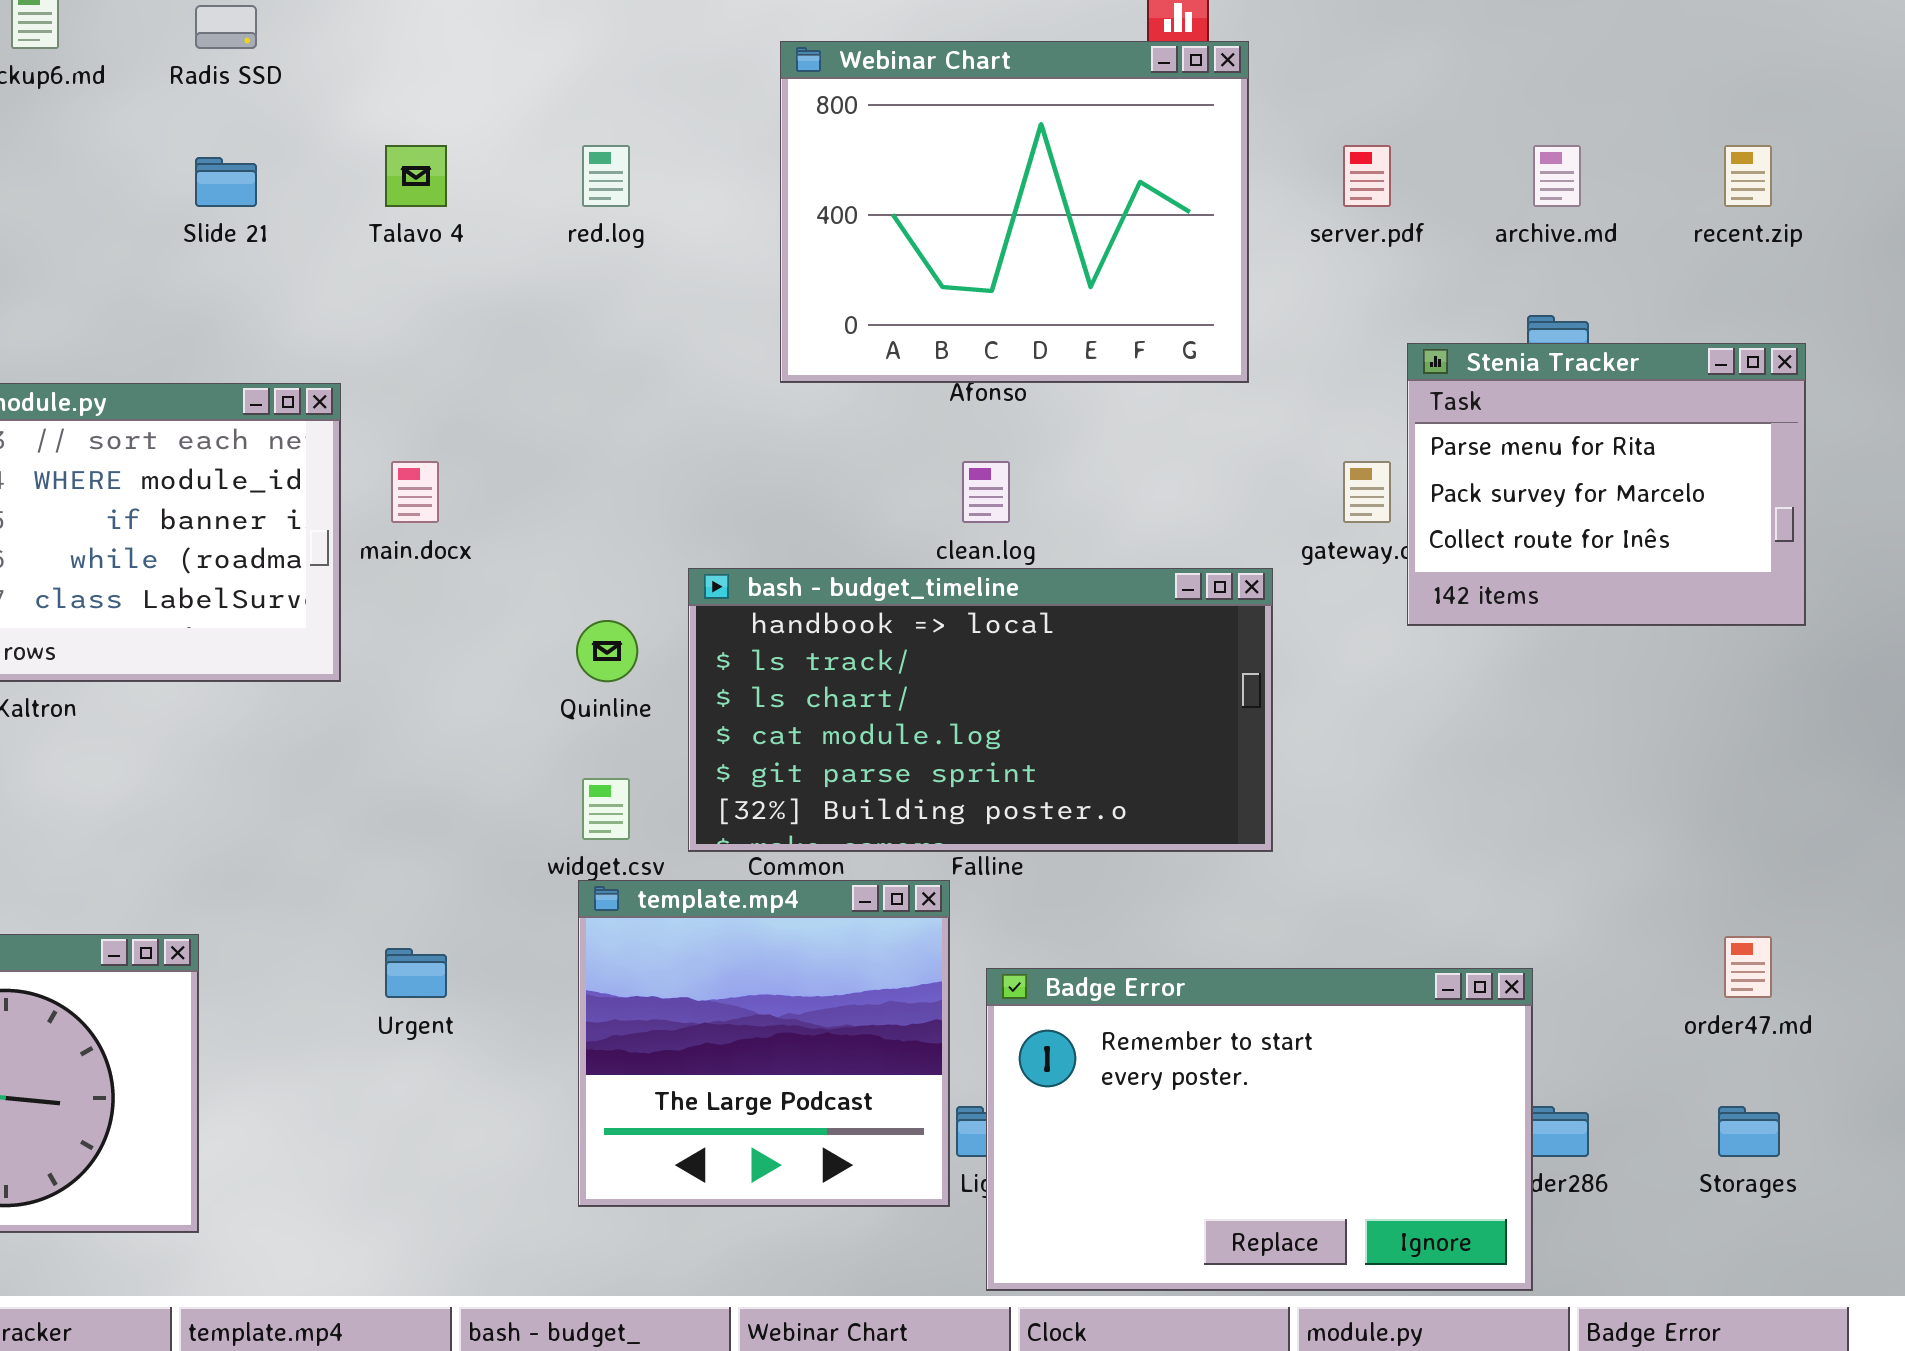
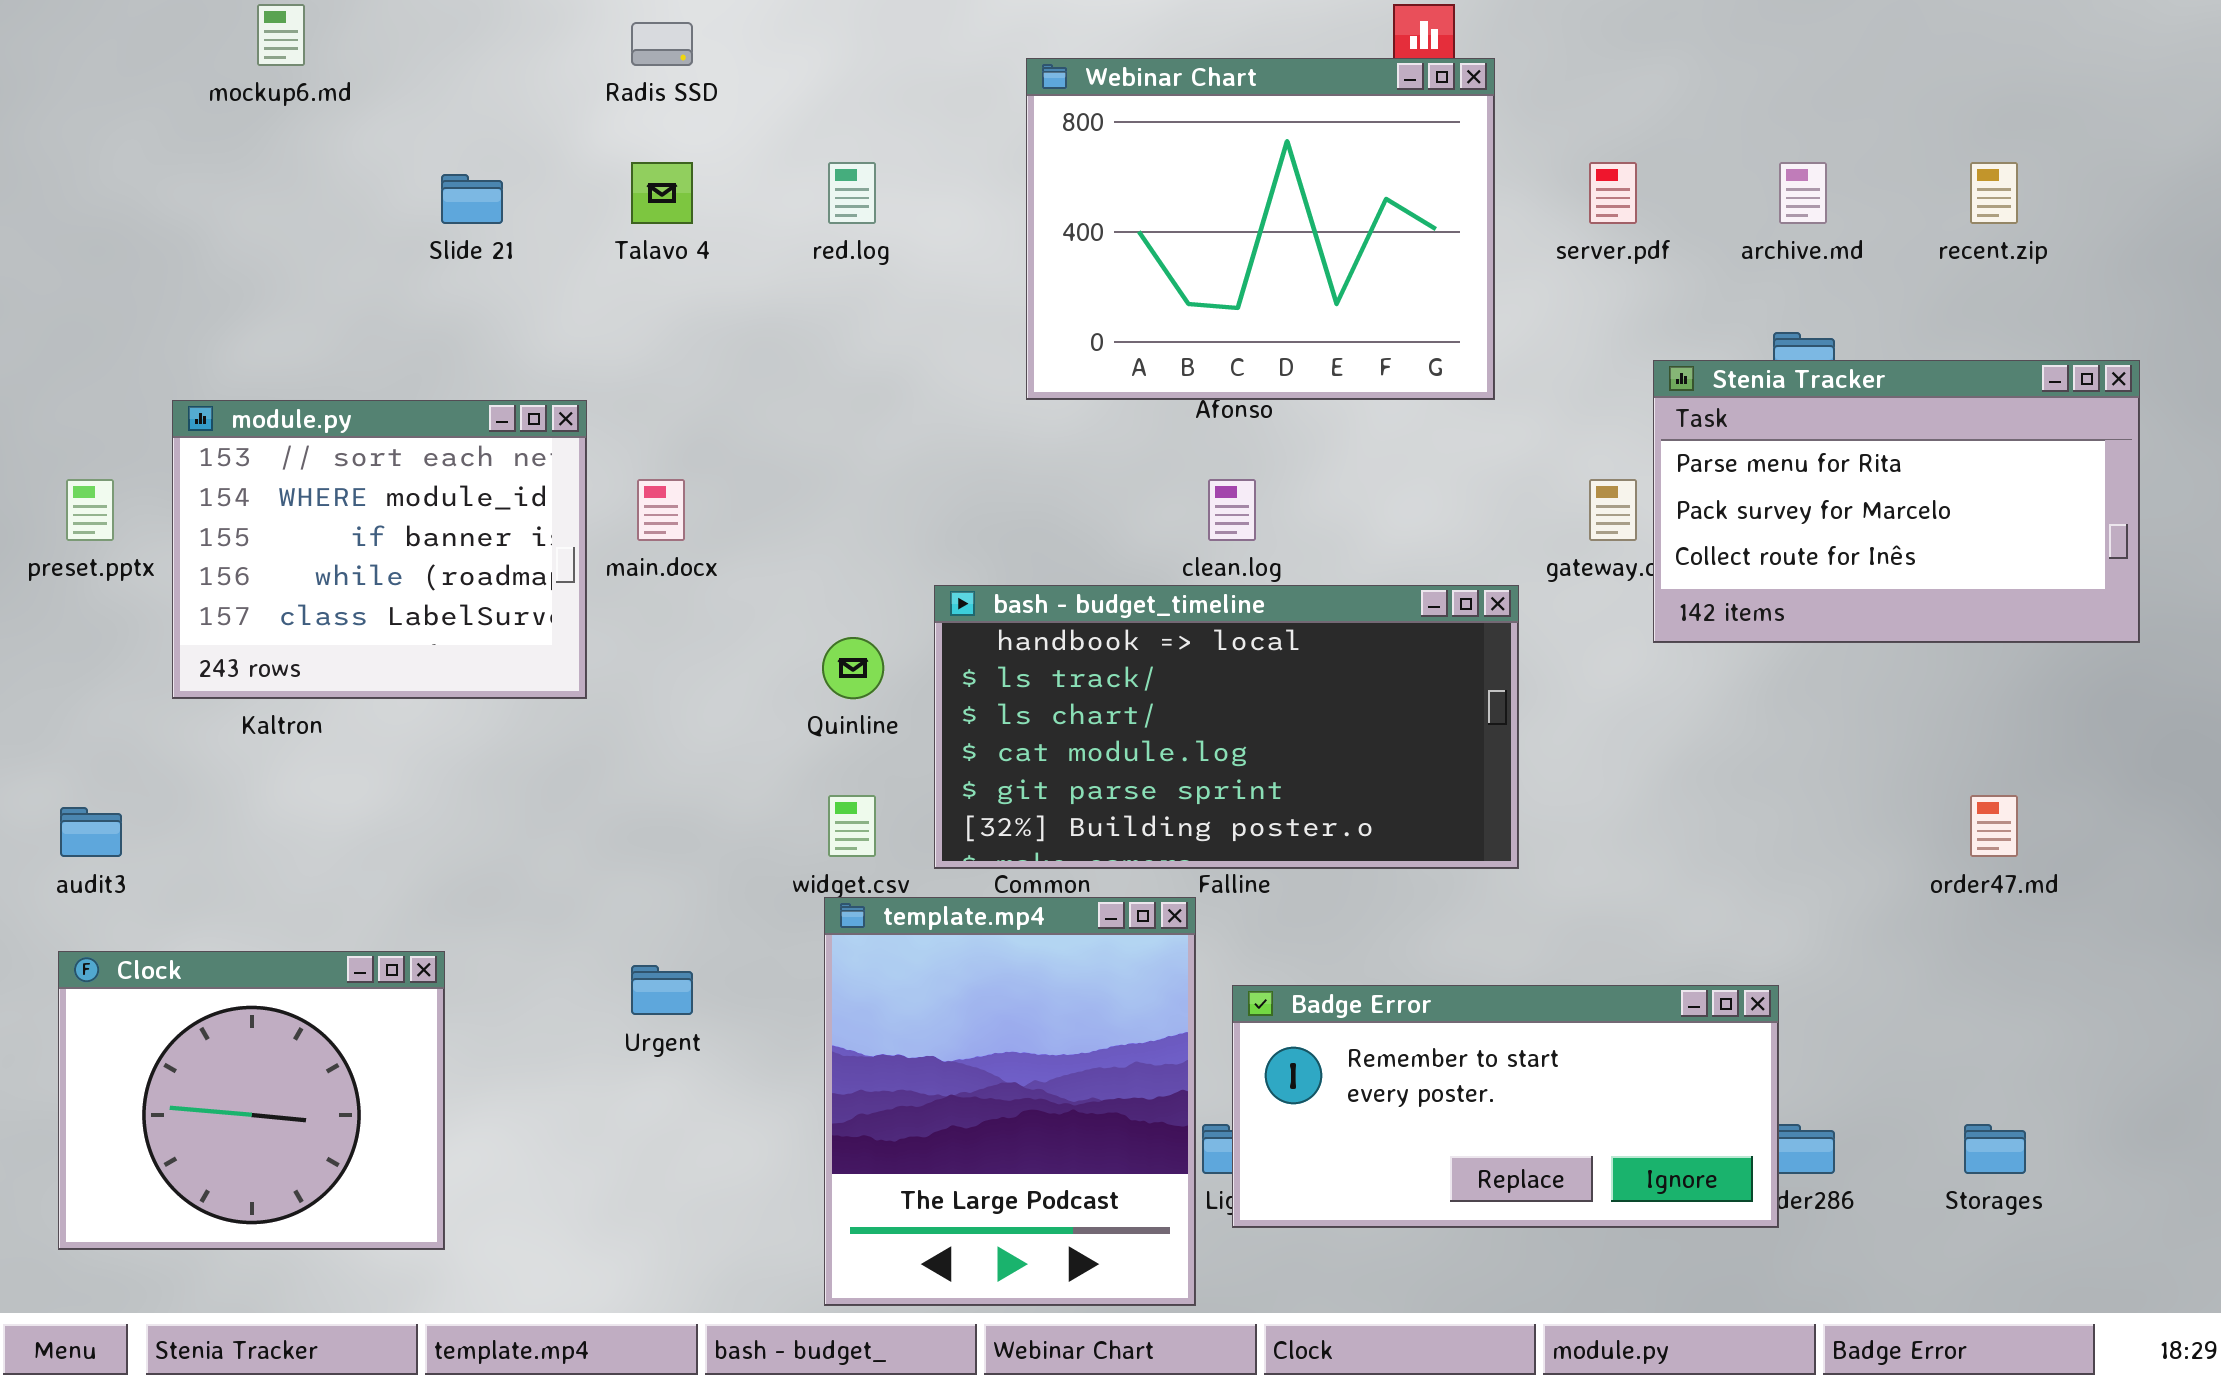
Radis SSD: [195,5,257,49] -> [631,22,693,66], moved
Stenia Tracker: [1407,343,1806,626] -> [1653,360,2140,643], resized
template.mp4: [578,880,950,1207] -> [824,897,1196,1306], resized
order47.md: [1724,936,1772,998] -> [1970,795,2018,857], moved
Badge Error: [986,968,1533,1291] -> [1232,985,1779,1228], resized

